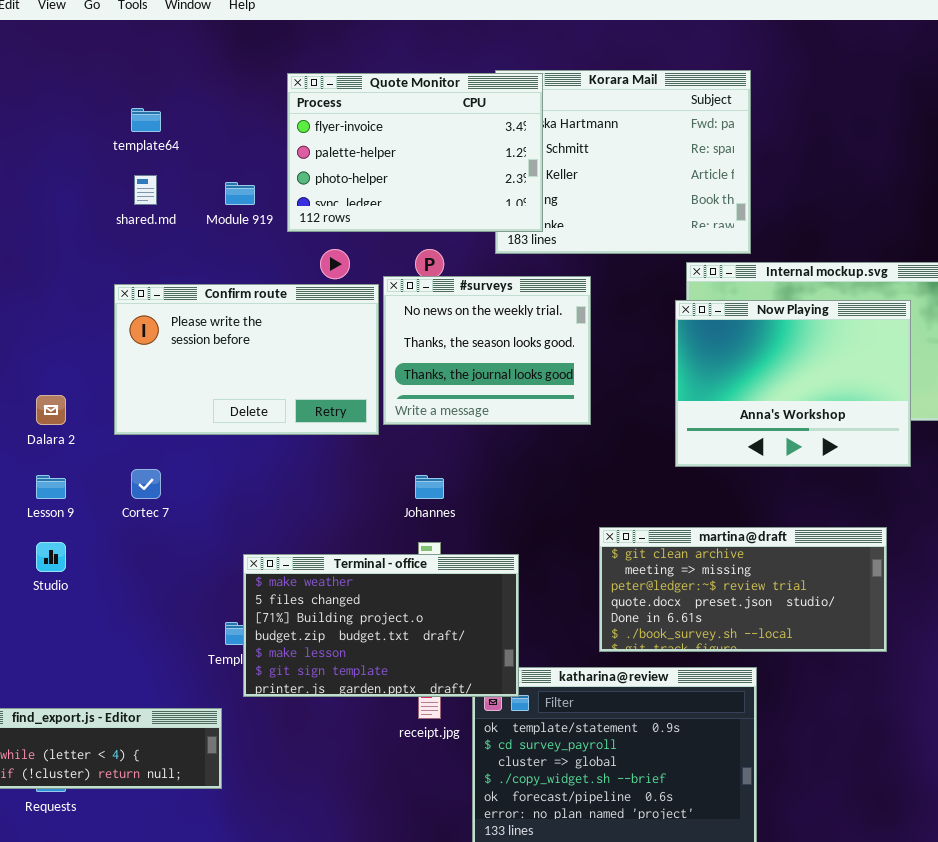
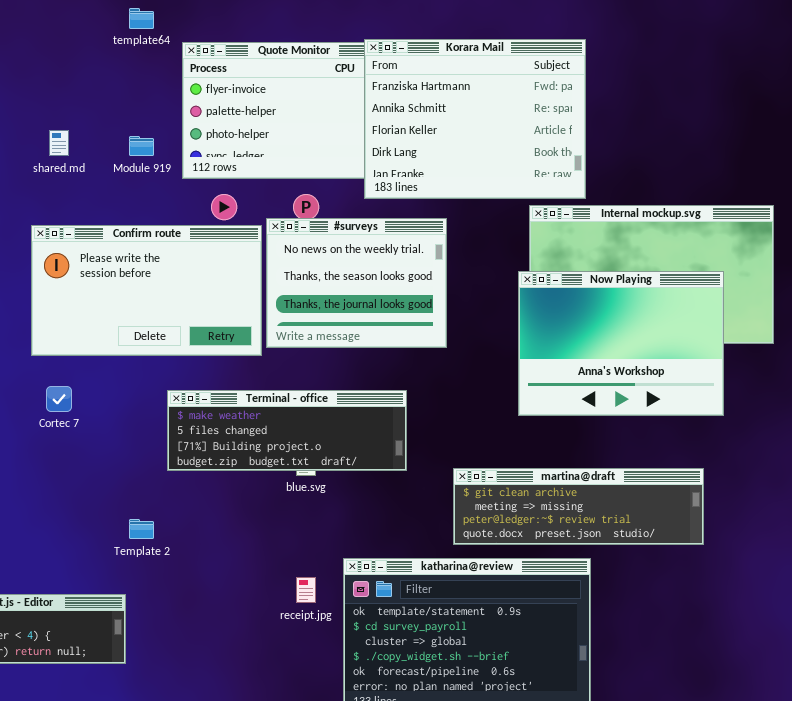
Korara Mail: [495,70,751,254] -> [364,39,586,199], raised
template64: [131,108,161,132] -> [129,8,154,29], moved
Now Playing: [675,300,911,467] -> [518,271,724,416], moved
martina@draft: [599,527,887,652] -> [453,468,704,545], resized
Terminal - office: [243,554,519,697] -> [167,390,407,471], moved, resized

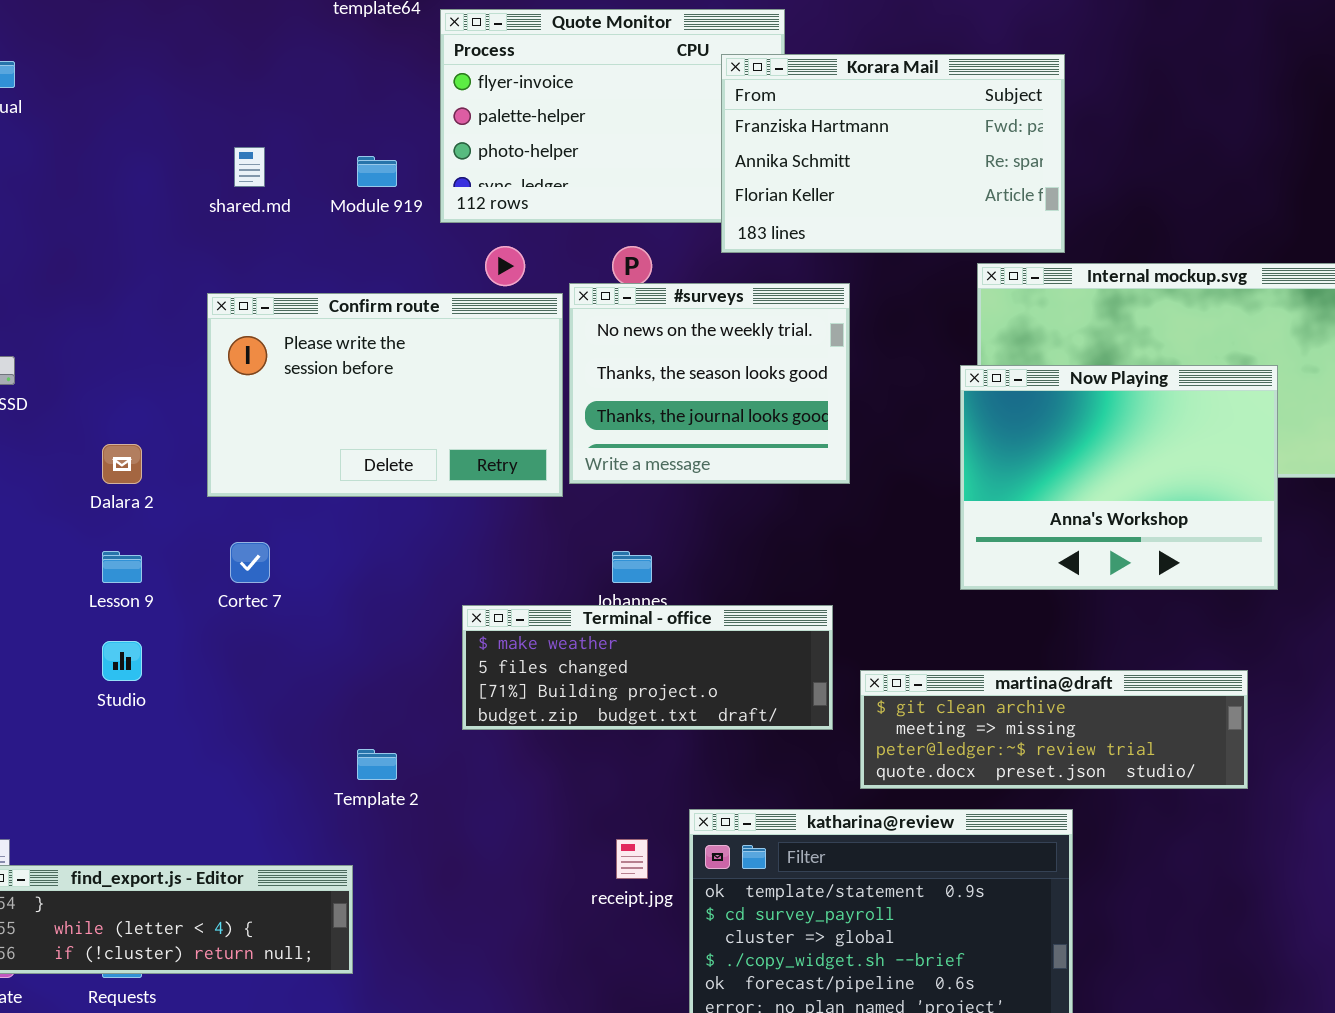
Korara Mail: [364,39,586,199] -> [721,54,1065,253], resized
Terminal - office: [167,390,407,471] -> [462,605,833,730], moved

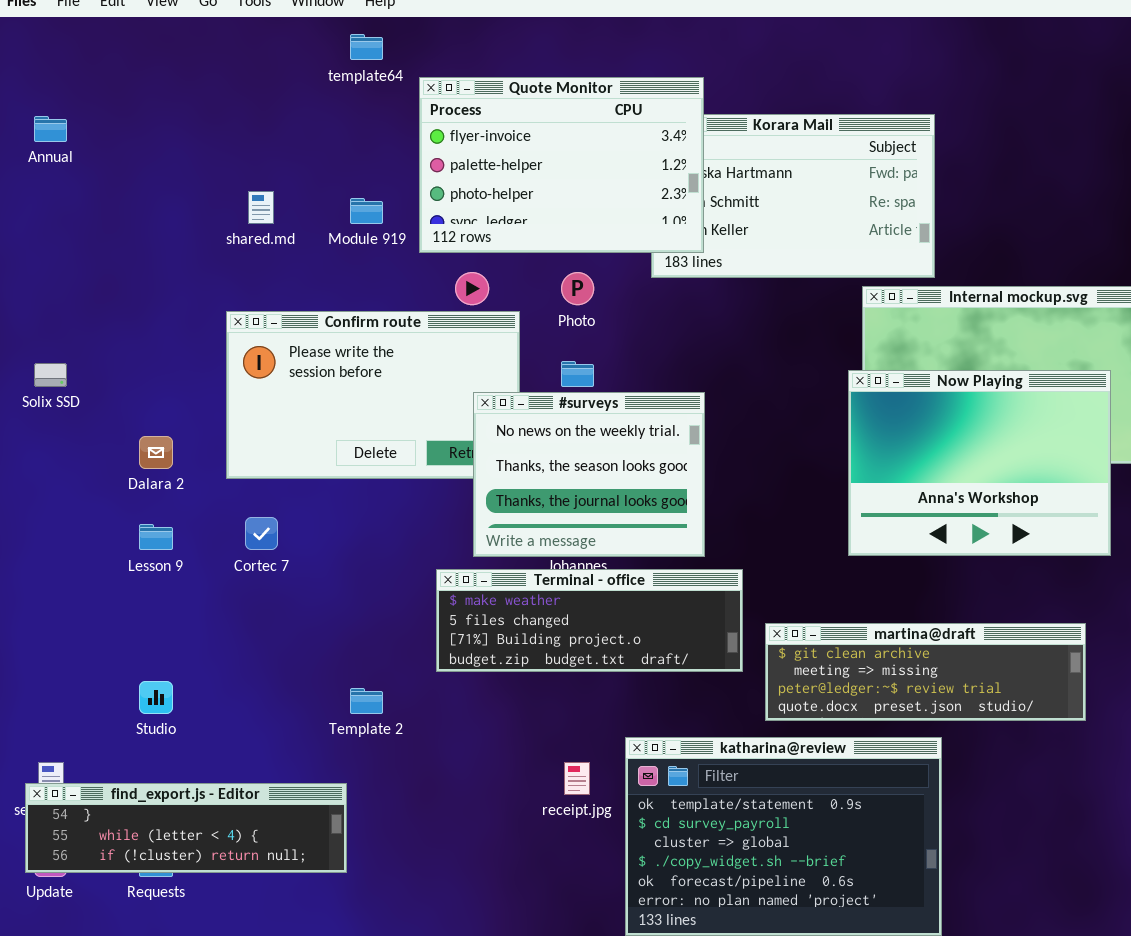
Quote Monitor: [440,9,785,223] -> [419,77,704,253], raised
#surveys: [569,283,850,484] -> [473,392,705,557], moved
Studio: [102,641,142,681] -> [139,681,173,714], moved

